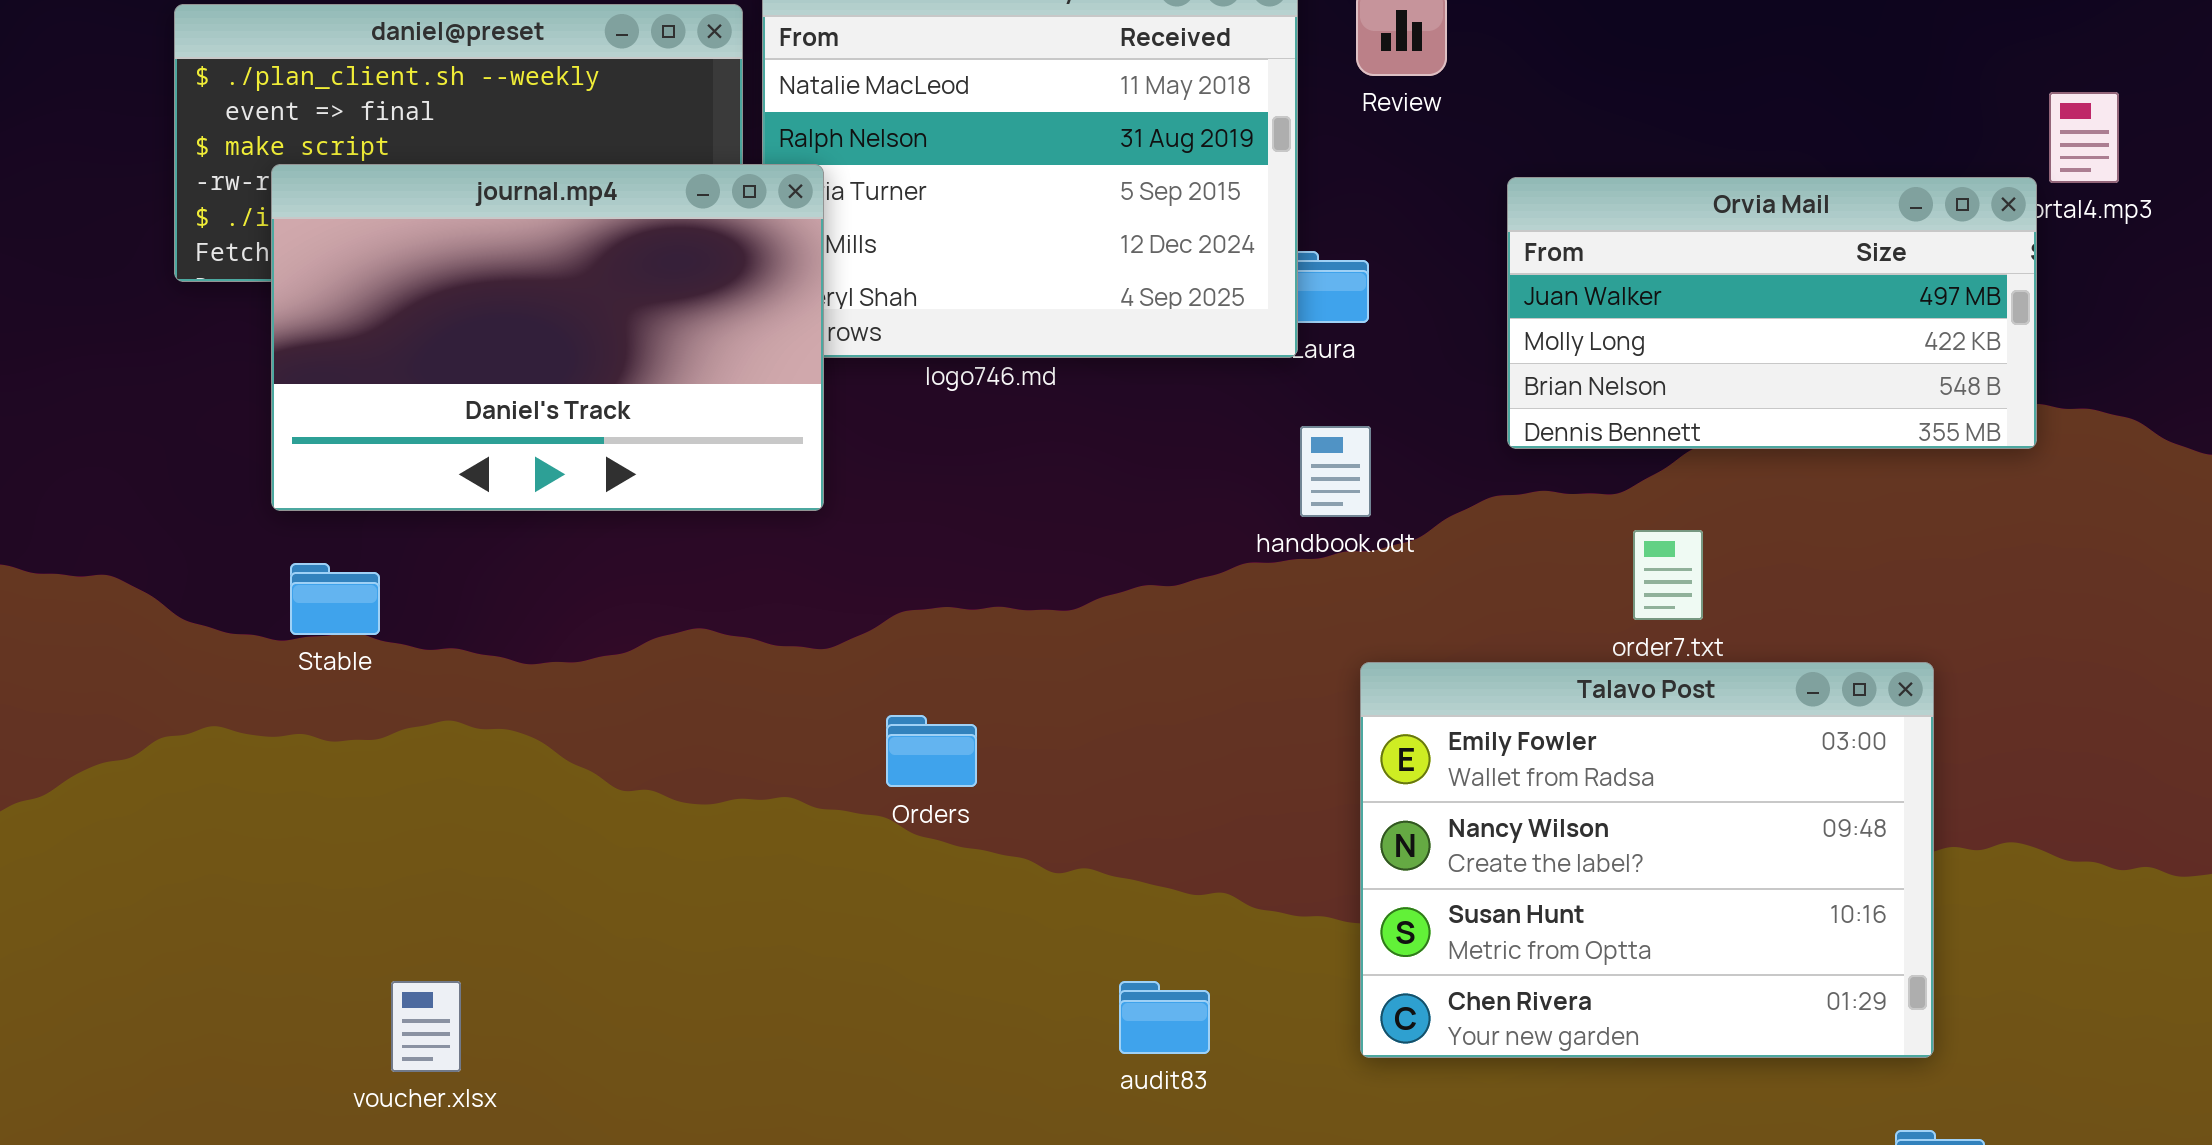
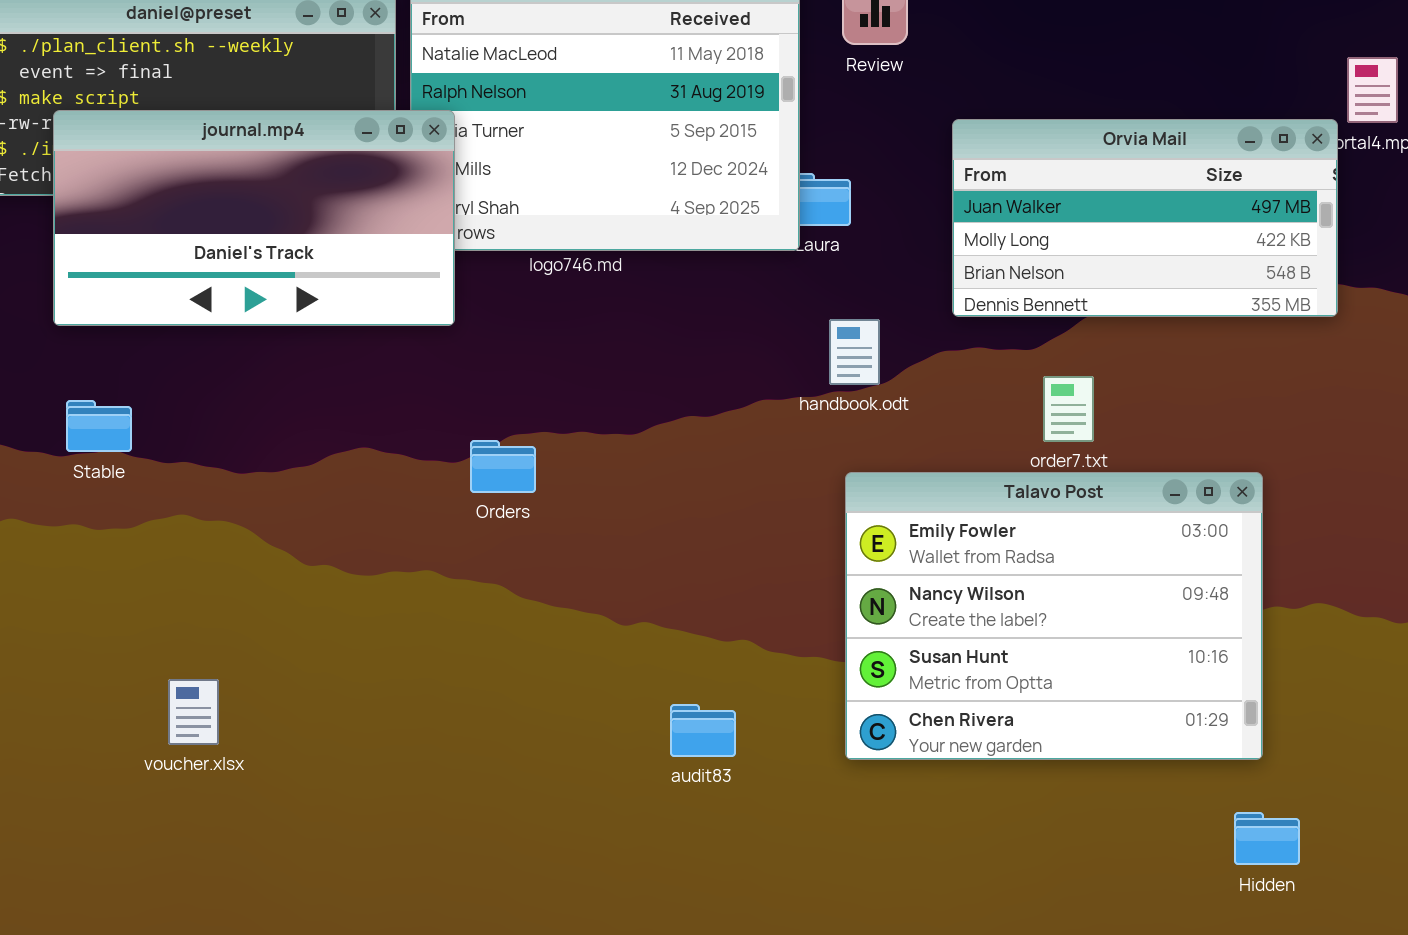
journal.mp4: [271,164,824,511] -> [53,110,455,326], resized
handbook.odt: [1300,426,1371,517] -> [829,319,880,385], moved
Orders: [886,715,977,787] -> [470,440,536,493], moved
voucher.xlsx: [391,981,461,1072] -> [168,679,219,745], moved

